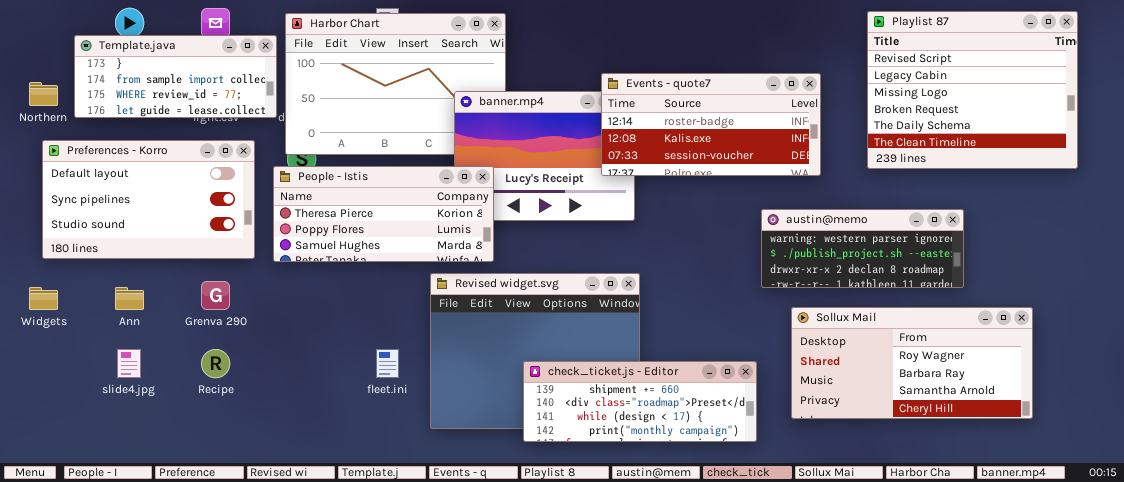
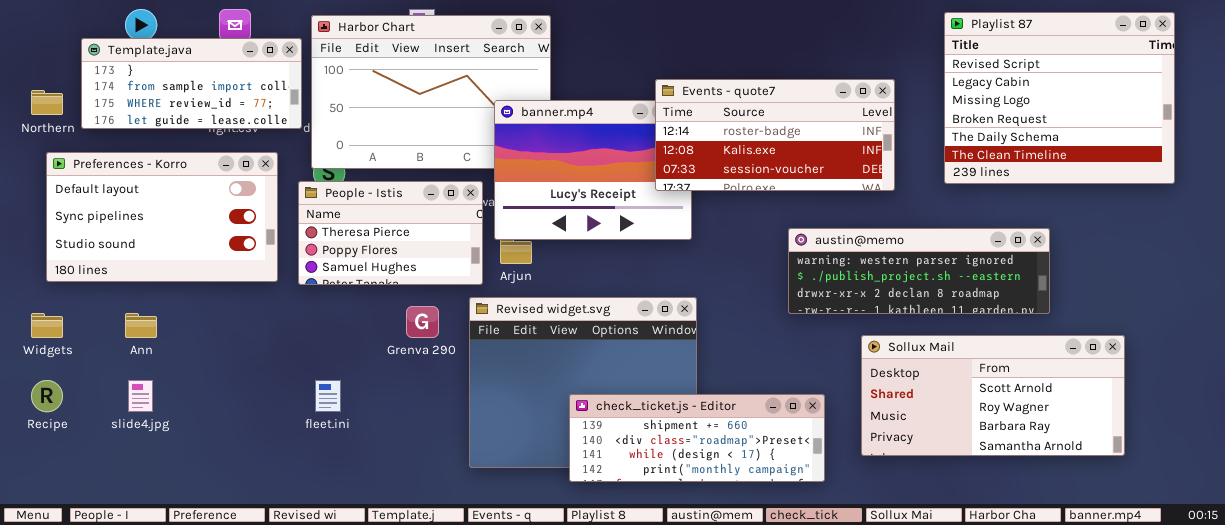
People - Istis: [273,166,494,262] -> [298,181,483,285], resized
austin@memo: [761,209,964,288] -> [788,228,1050,314], resized
Grenva 290: [201,281,230,310] -> [406,306,439,338], moved
Sollux Mail: [791,307,1033,419] -> [861,335,1125,456], scrolled up 1 row
Recipe: [201,349,230,378] -> [31,380,63,412], moved
fleet.ini: [376,349,399,378] -> [315,380,341,412], moved

